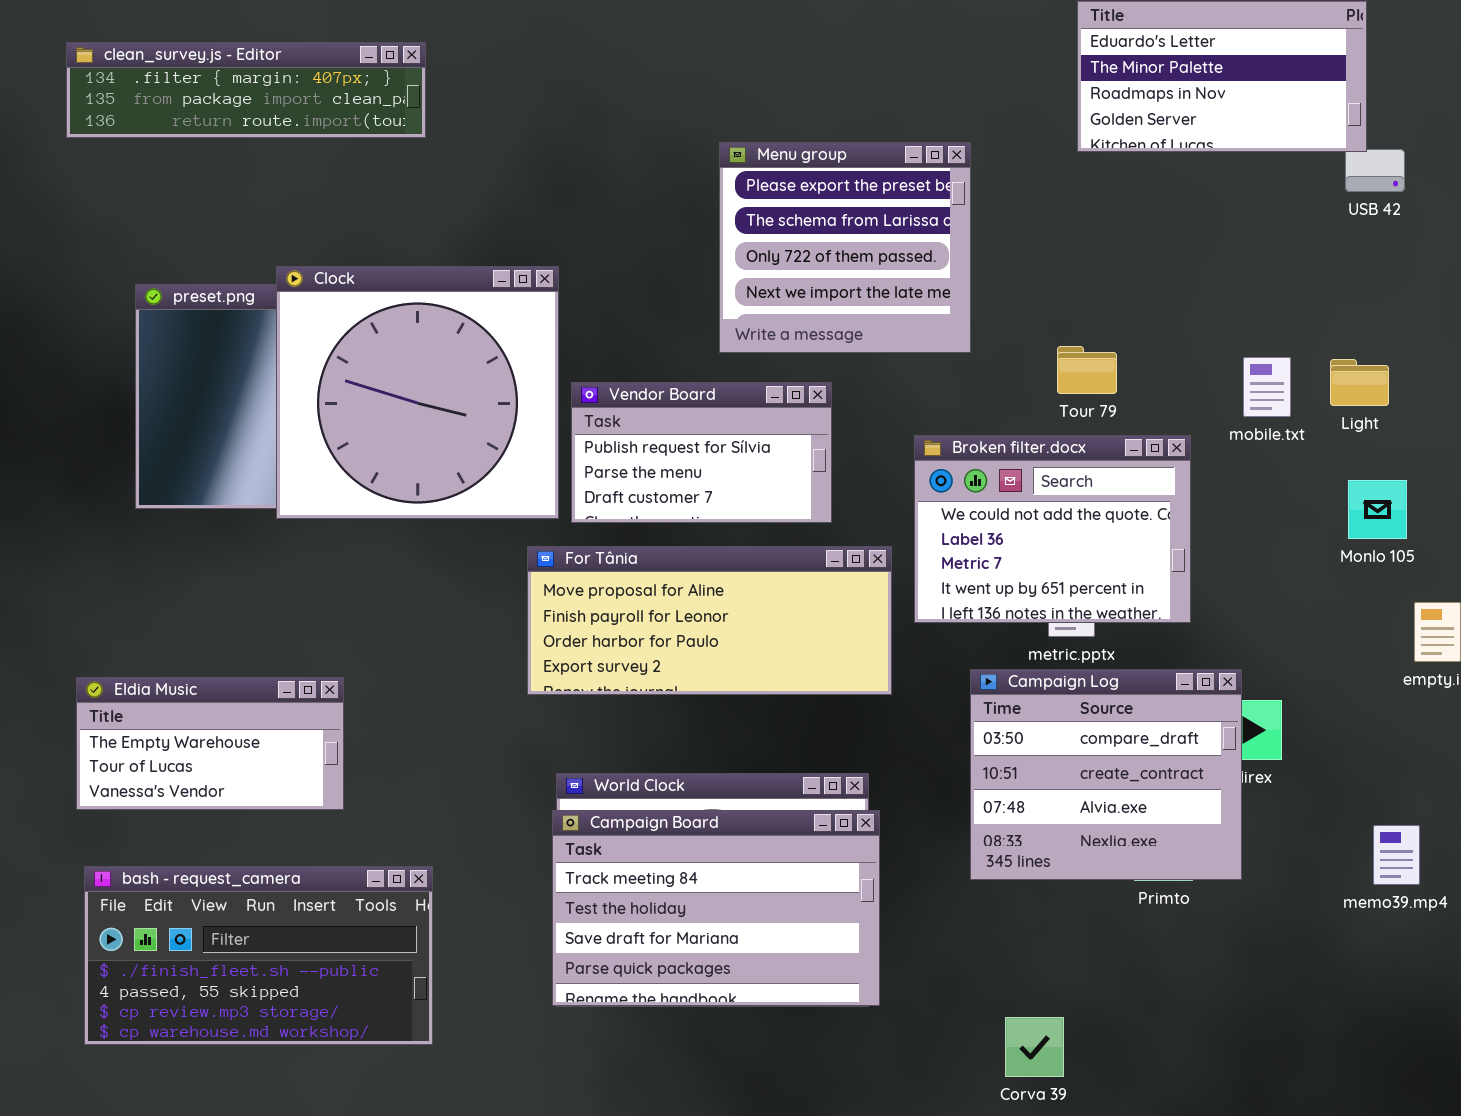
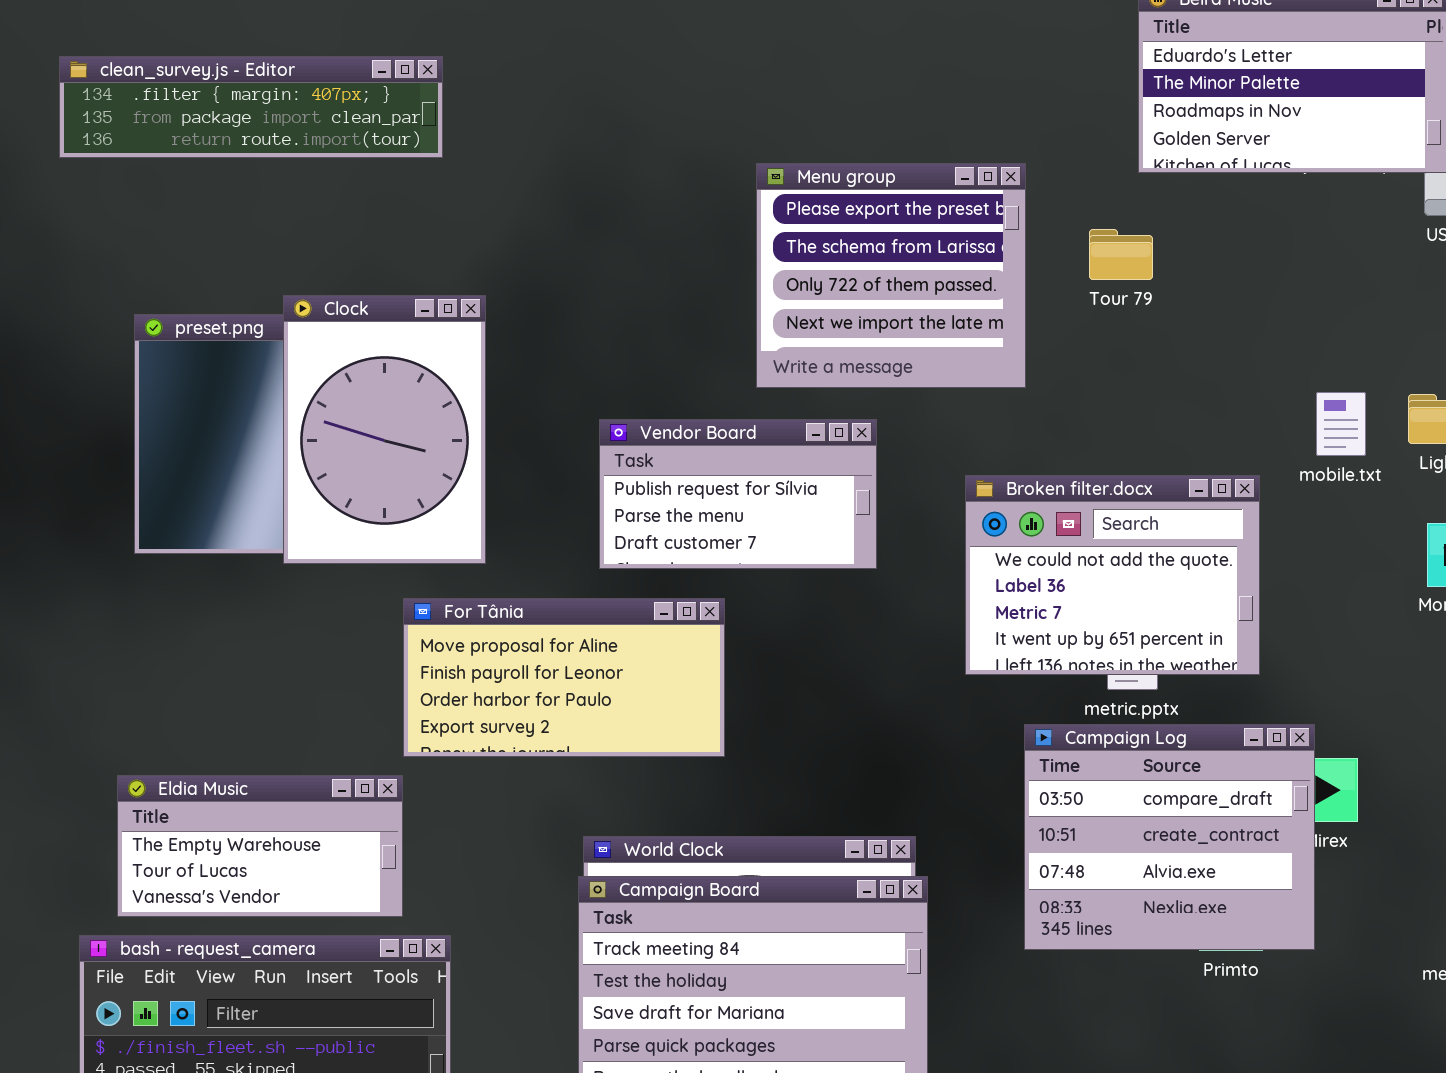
Clock: [276,266,559,519] -> [283,295,486,564], resized
Tour 79: [1057,346,1117,394] -> [1089,229,1153,280], moved
For Tânia: [527,546,892,695] -> [403,598,725,757], moved, resized
Eldia Music: [76,677,344,810] -> [117,775,403,917], moved

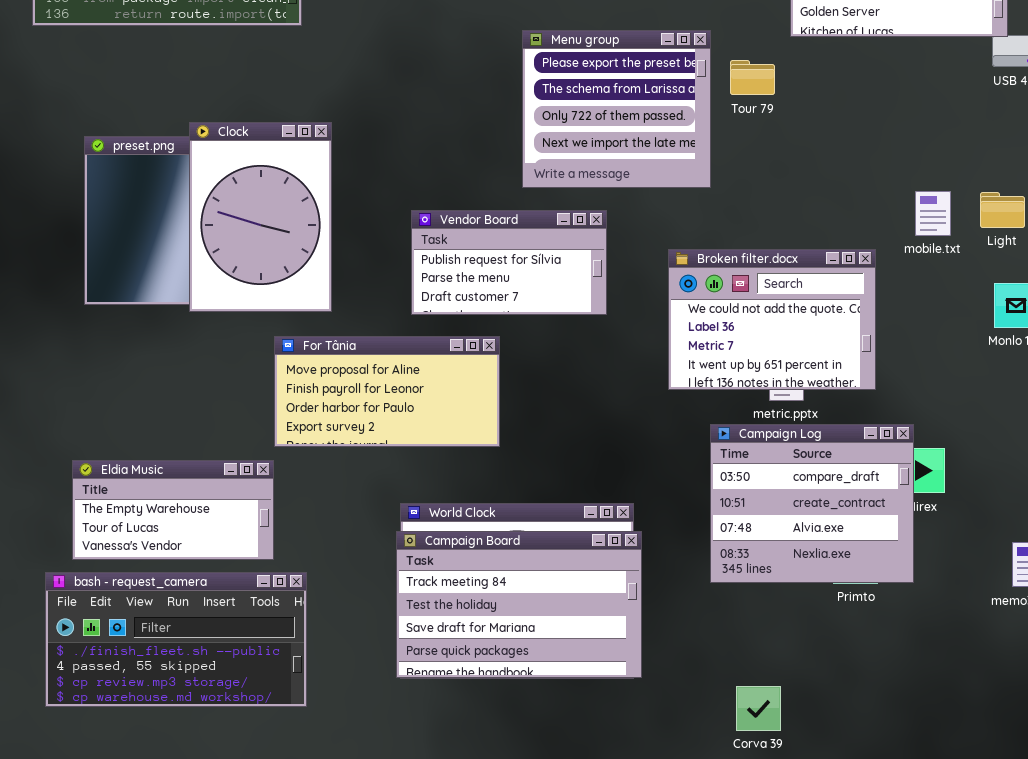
Tour 79: [1089,229,1153,280] -> [730,60,775,95], moved

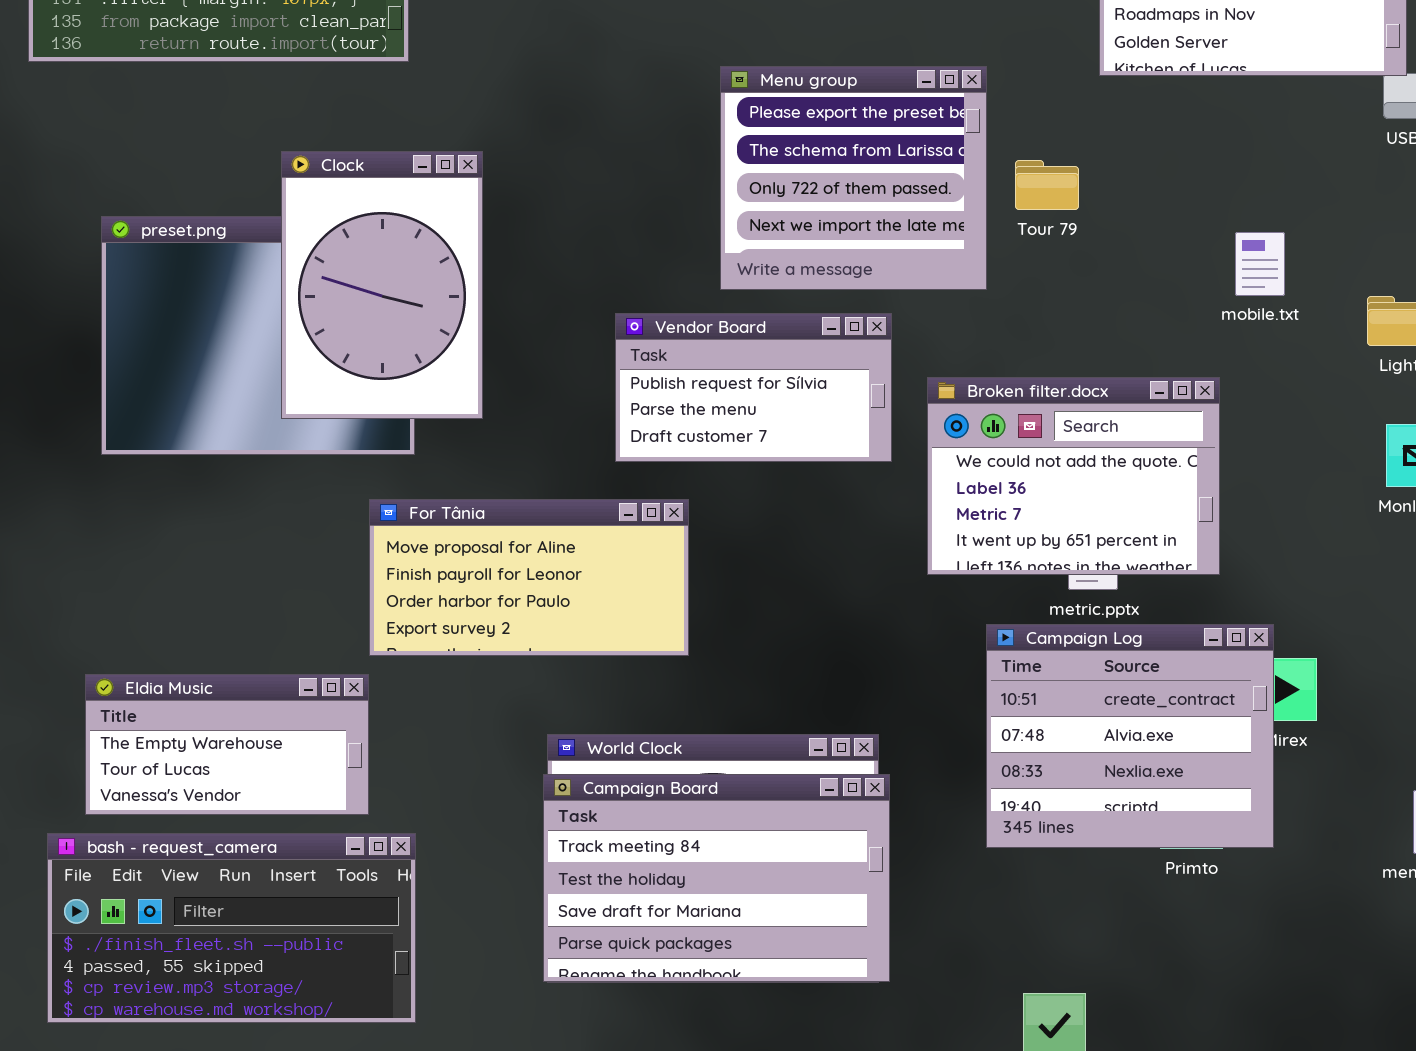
Tour 79: [730,60,775,95] -> [1015,160,1079,210], moved
Clock: [189,122,332,312] -> [281,151,483,419], moved
mobile.txt: [915,191,951,236] -> [1235,232,1285,296], moved
Vendor Board: [411,210,607,315] -> [615,313,892,462], moved
Campaign Log: [710,424,914,583] -> [986,624,1274,848], scrolled down 1 row

